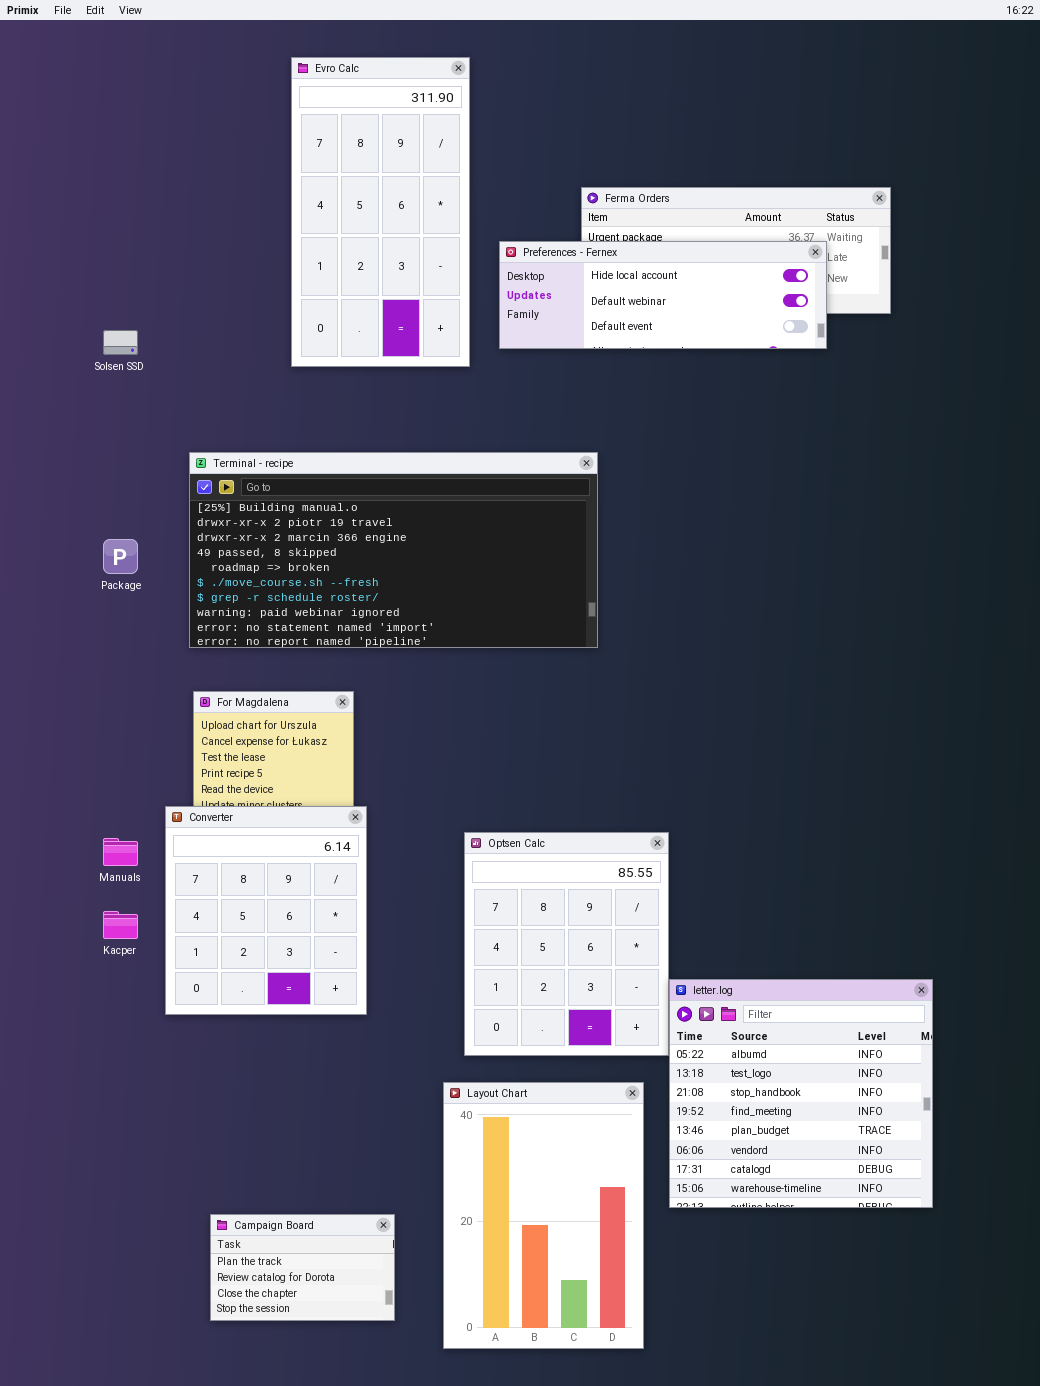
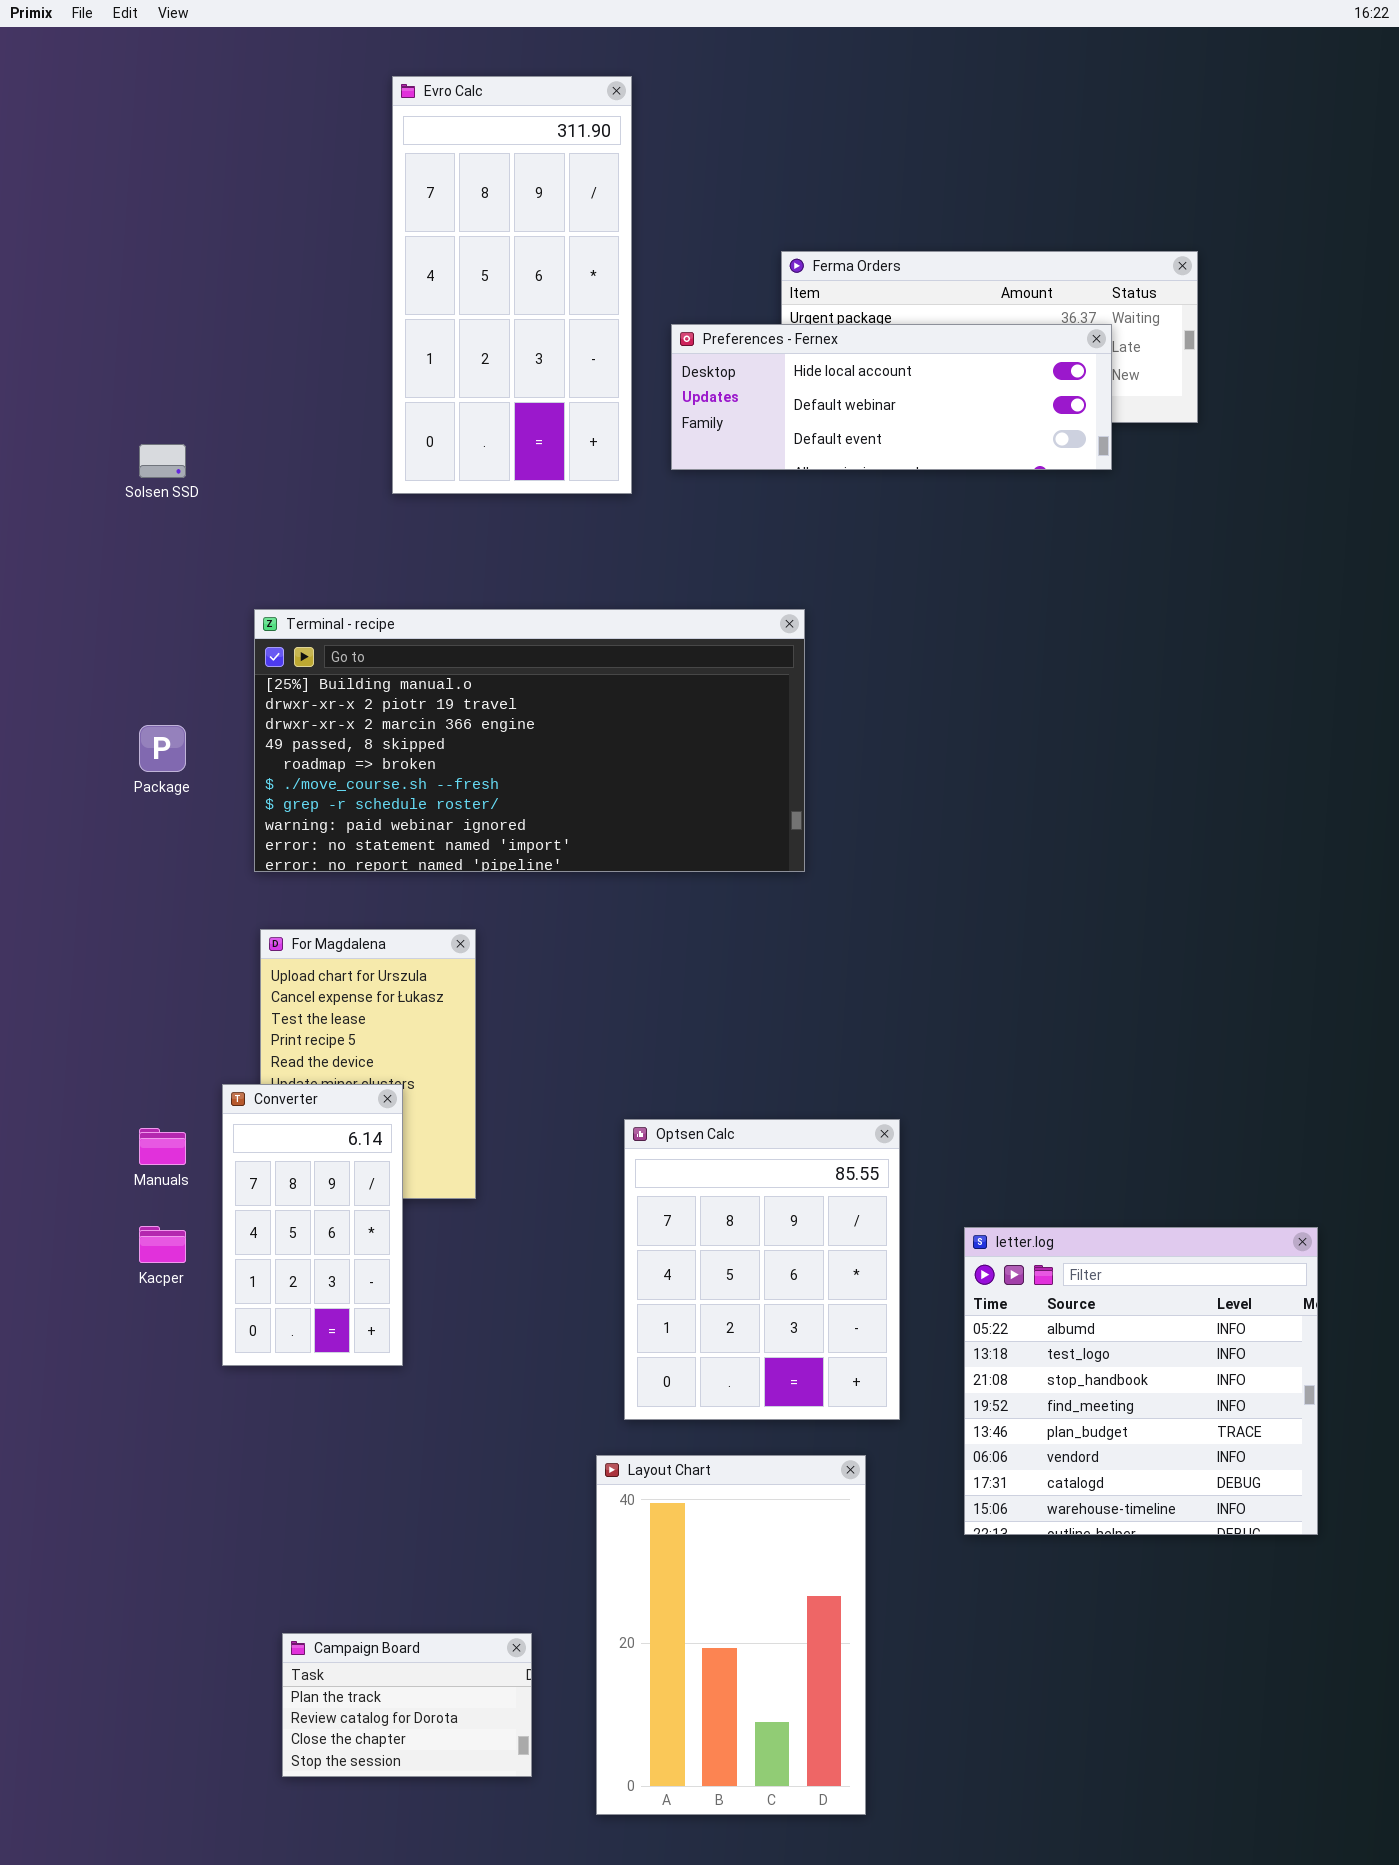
Converter: [165,806,367,1015] -> [222,1084,403,1366], resized
letter.log: [669,979,933,1208] -> [964,1227,1318,1535], moved

